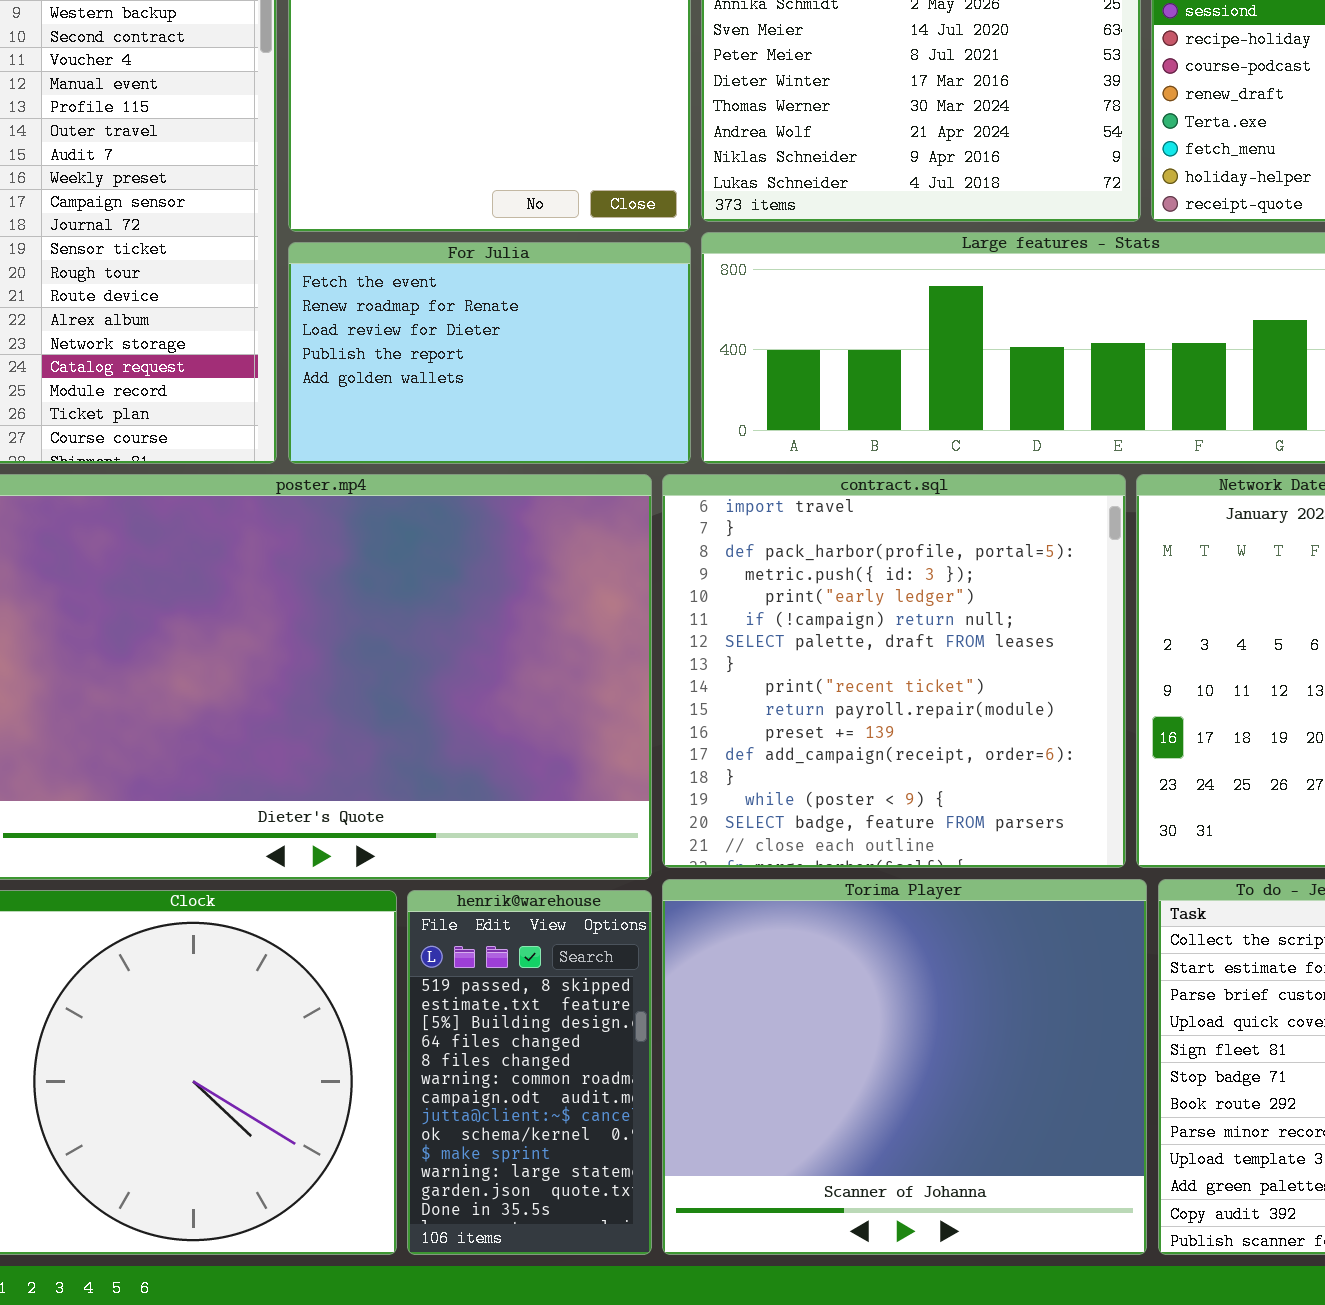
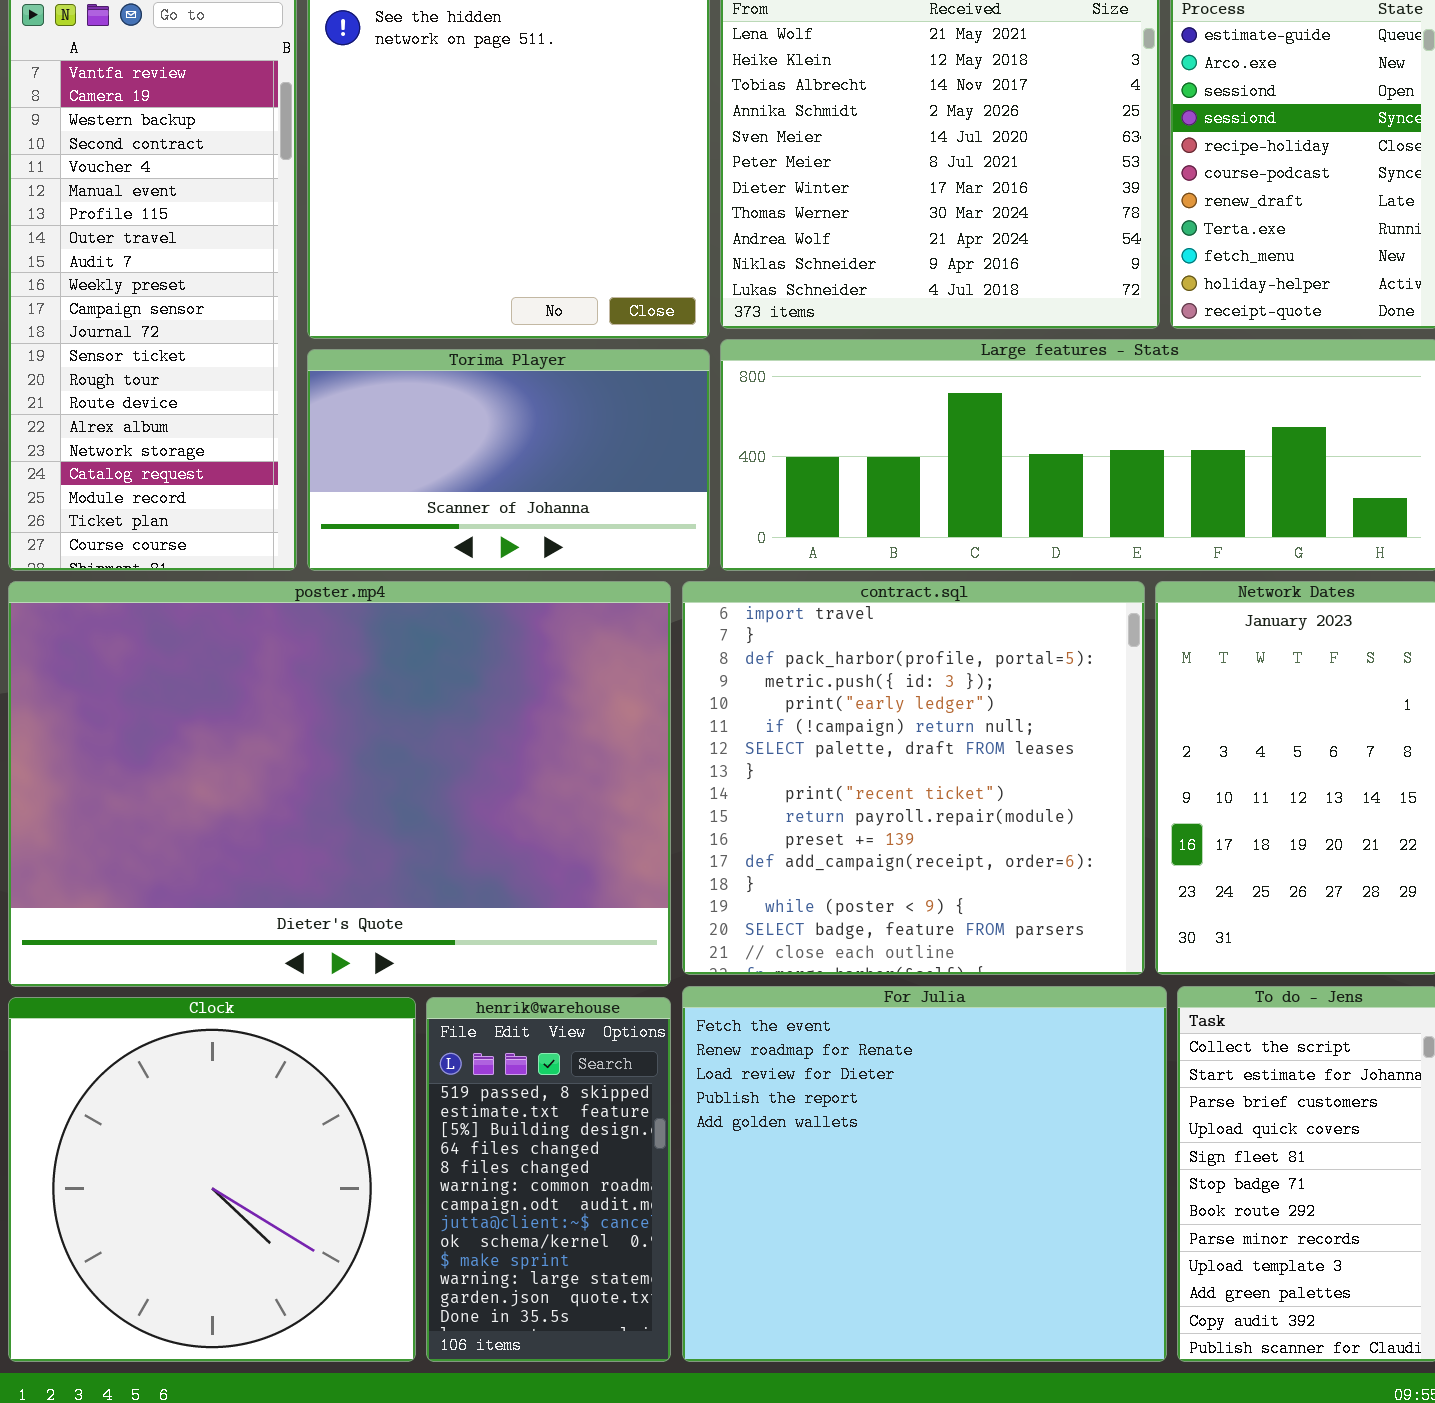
For Julia: [288,242,691,464] -> [682,986,1167,1362], moved, resized
Torima Player: [662,879,1147,1255] -> [307,349,710,571], moved, resized

